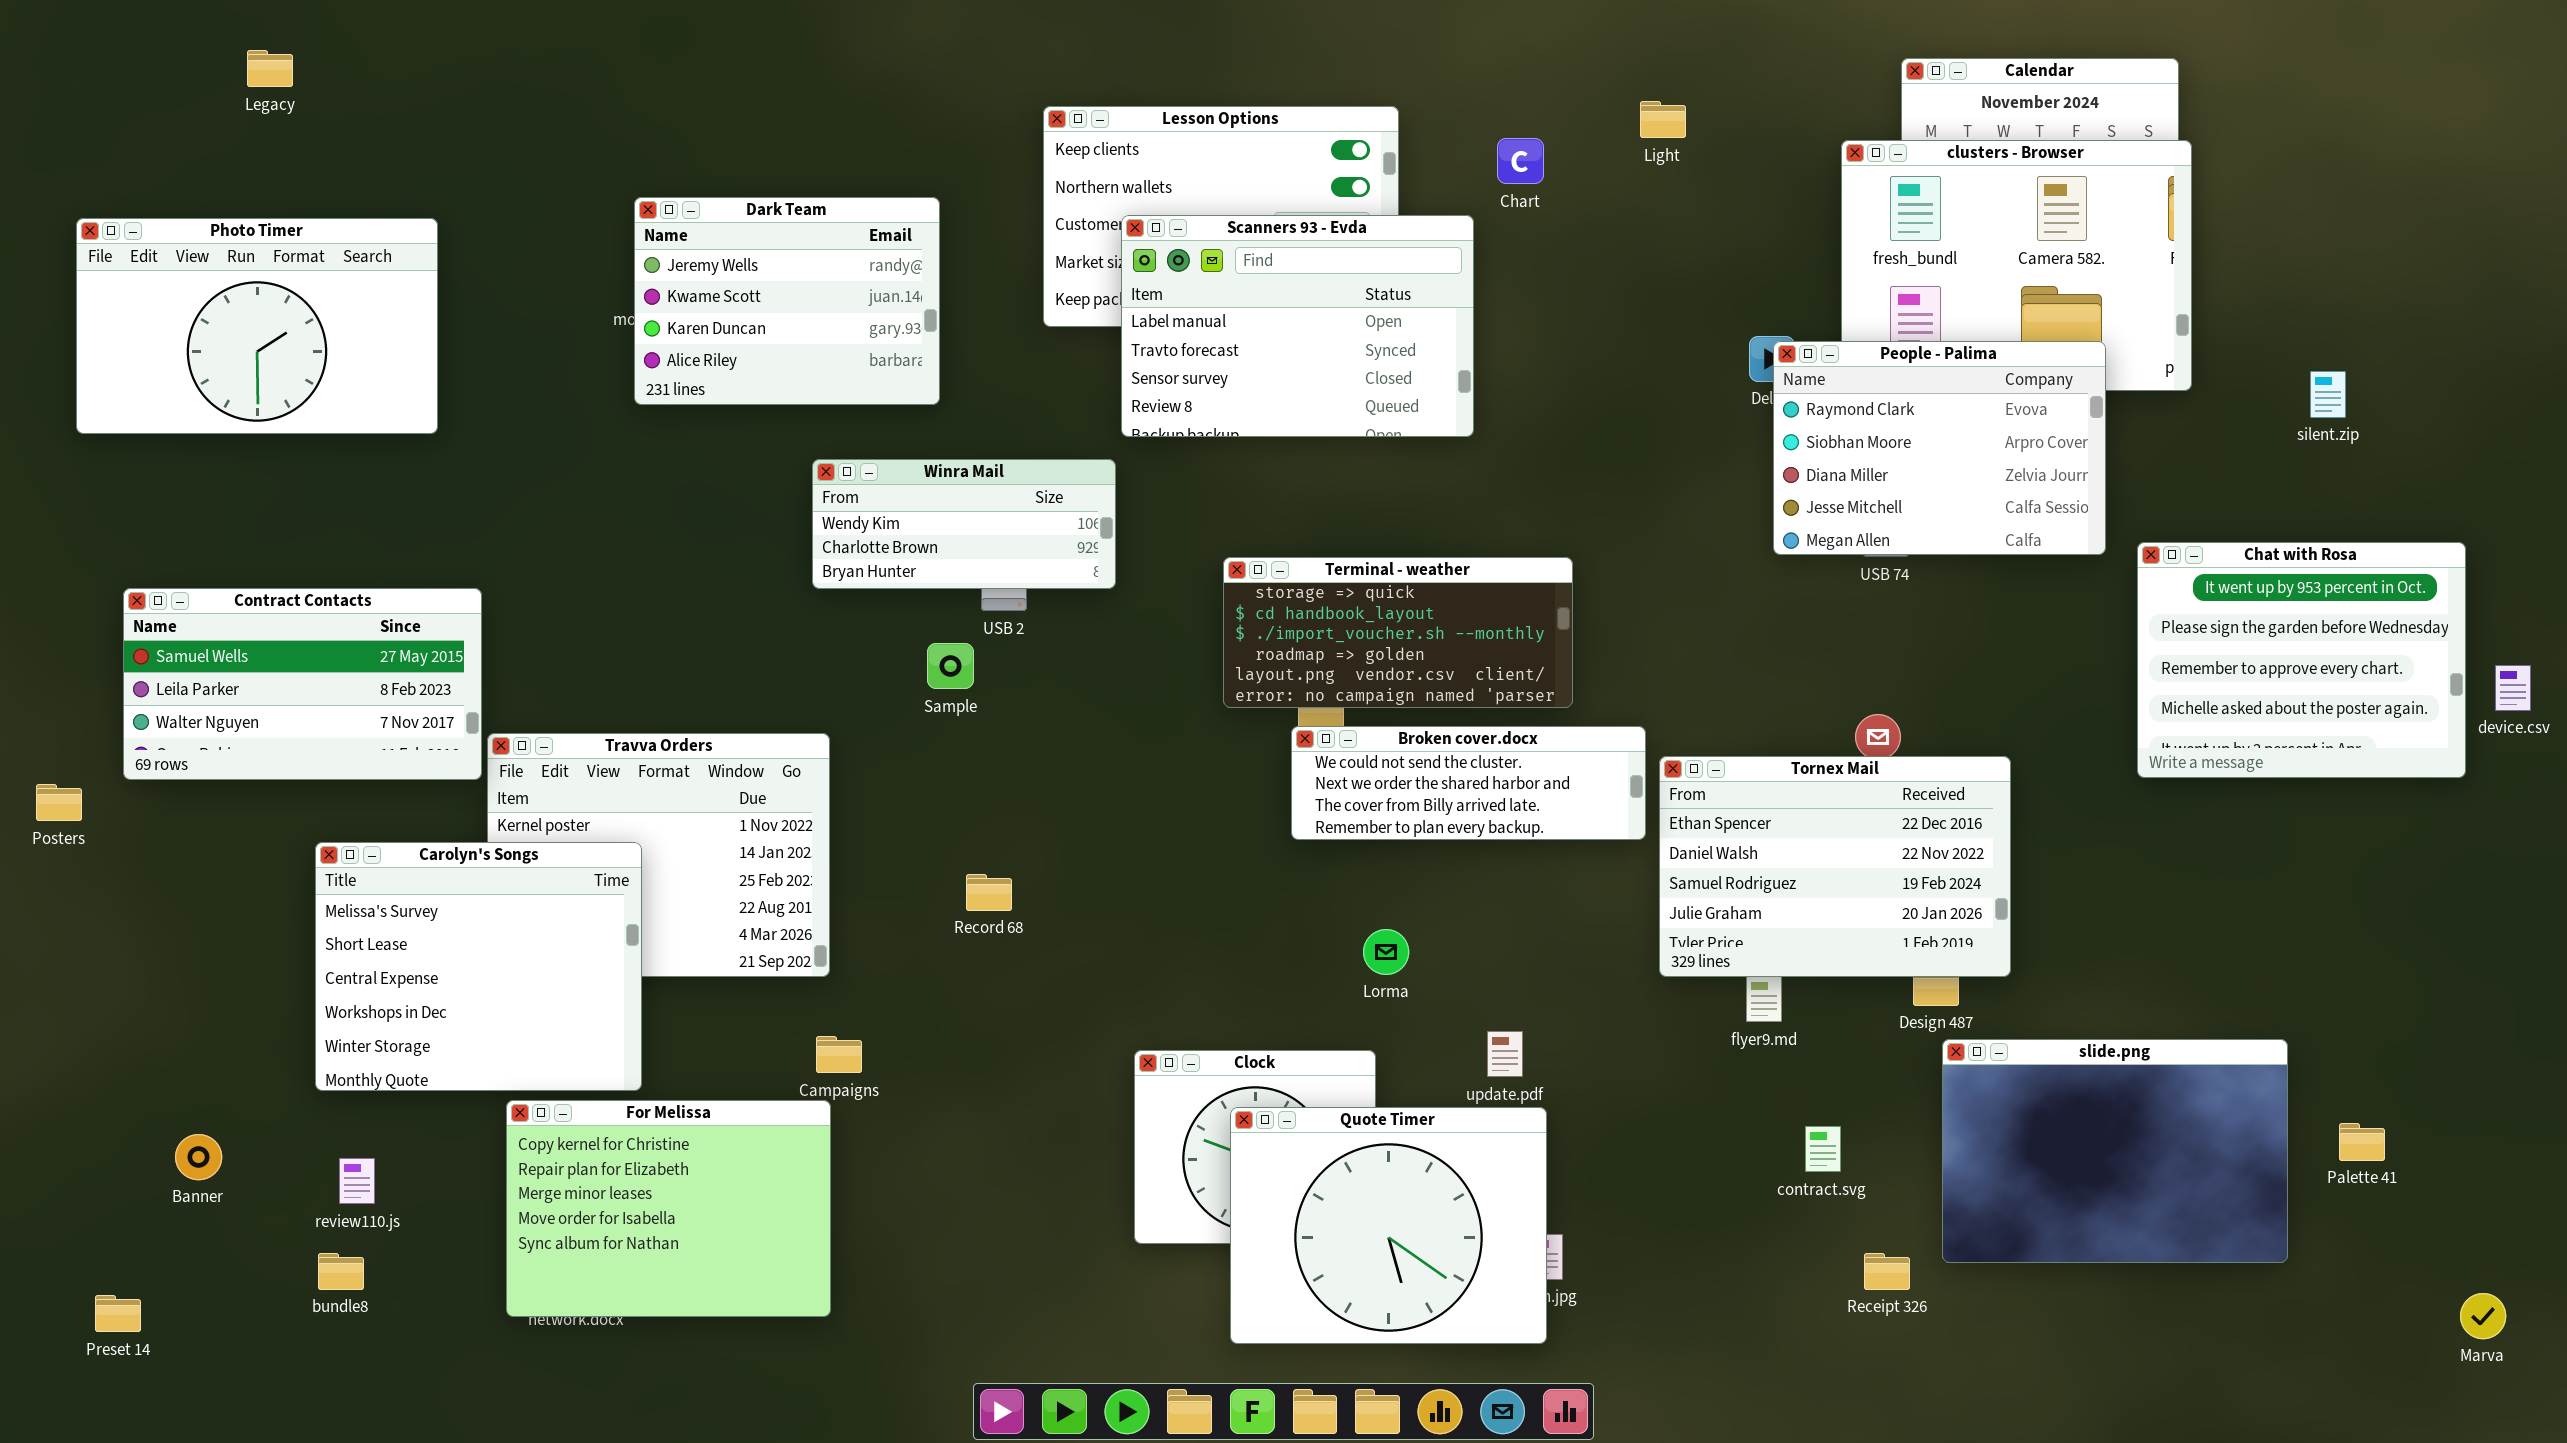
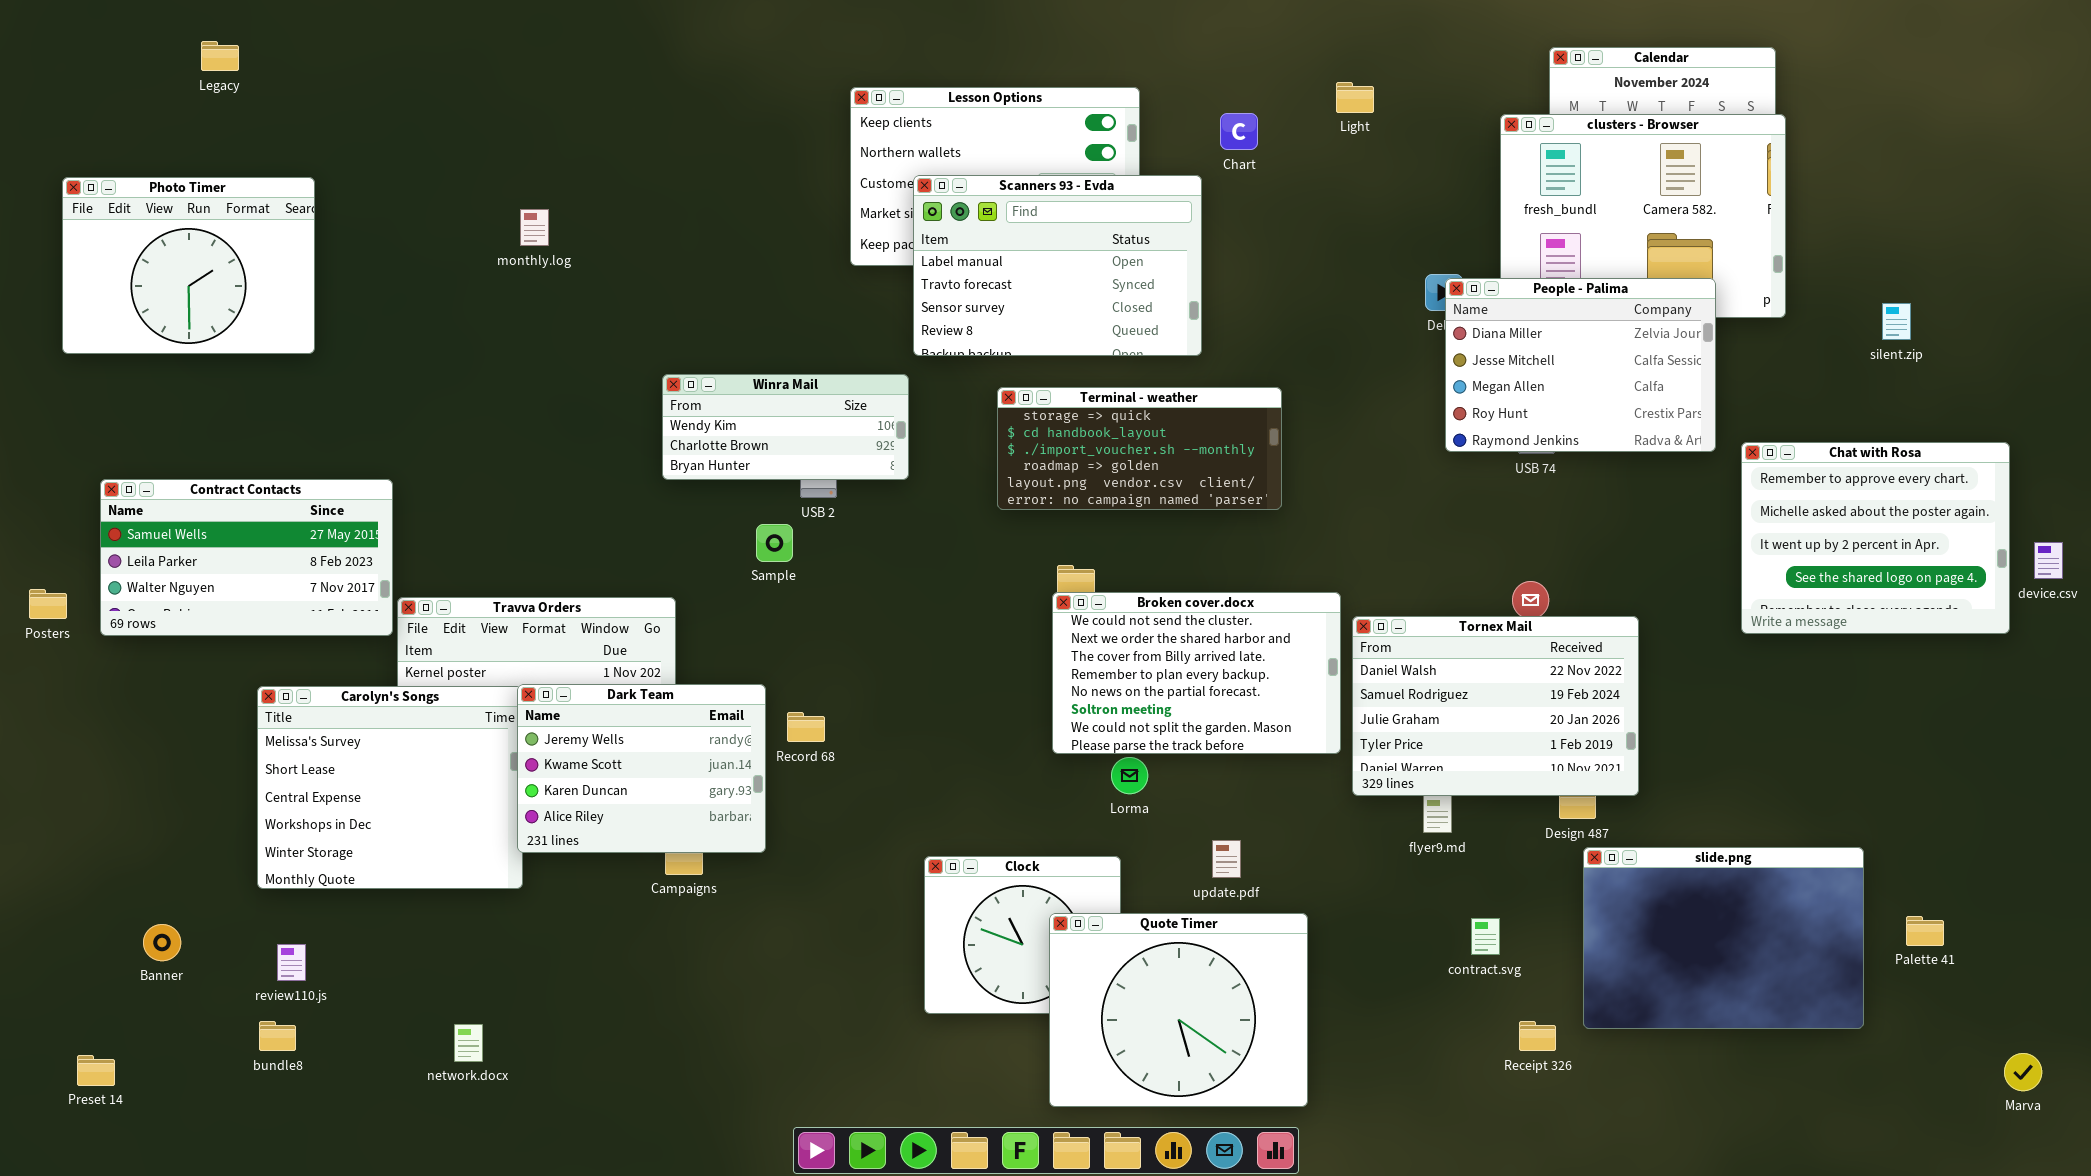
Dark Team: [634,197,940,405] -> [517,684,766,853], moved
Photo Timer: [76,218,438,434] -> [62,177,315,354], resized
People - Palima: [1773,341,2106,555] -> [1445,278,1716,452], scrolled down 2 rows
Chat with Rosa: [2137,542,2466,778] -> [1741,442,2010,634], scrolled down 2 rows
Terminal - weather: [1223,557,1573,708] -> [997,387,1282,510], moved
Broken cover.docx: [1291,726,1646,840] -> [1052,592,1341,754], resized
Tornex Mail: [1659,756,2011,977] -> [1352,616,1639,796], scrolled down 1 row
Posters: [36,784,82,821] -> [29,589,67,619], moved
For Melissa: [506,1100,831,1317] -> none, closed
Quote Timer: [1230,1107,1547,1344] -> [1049,913,1308,1107], moved

